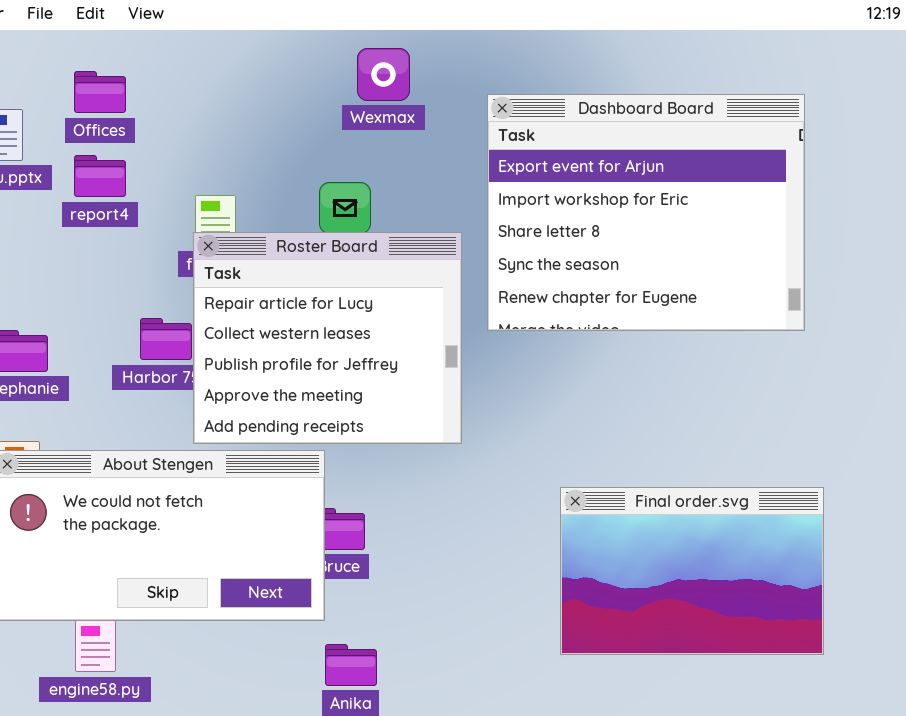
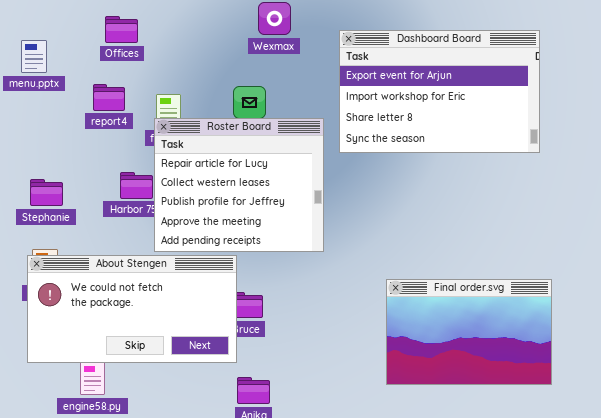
Offices: [74,71,126,113] -> [105,16,138,43], moved
Dashboard Board: [487,94,805,331] -> [339,30,540,153], resized
report4: [74,155,126,197] -> [93,84,125,111], moved

